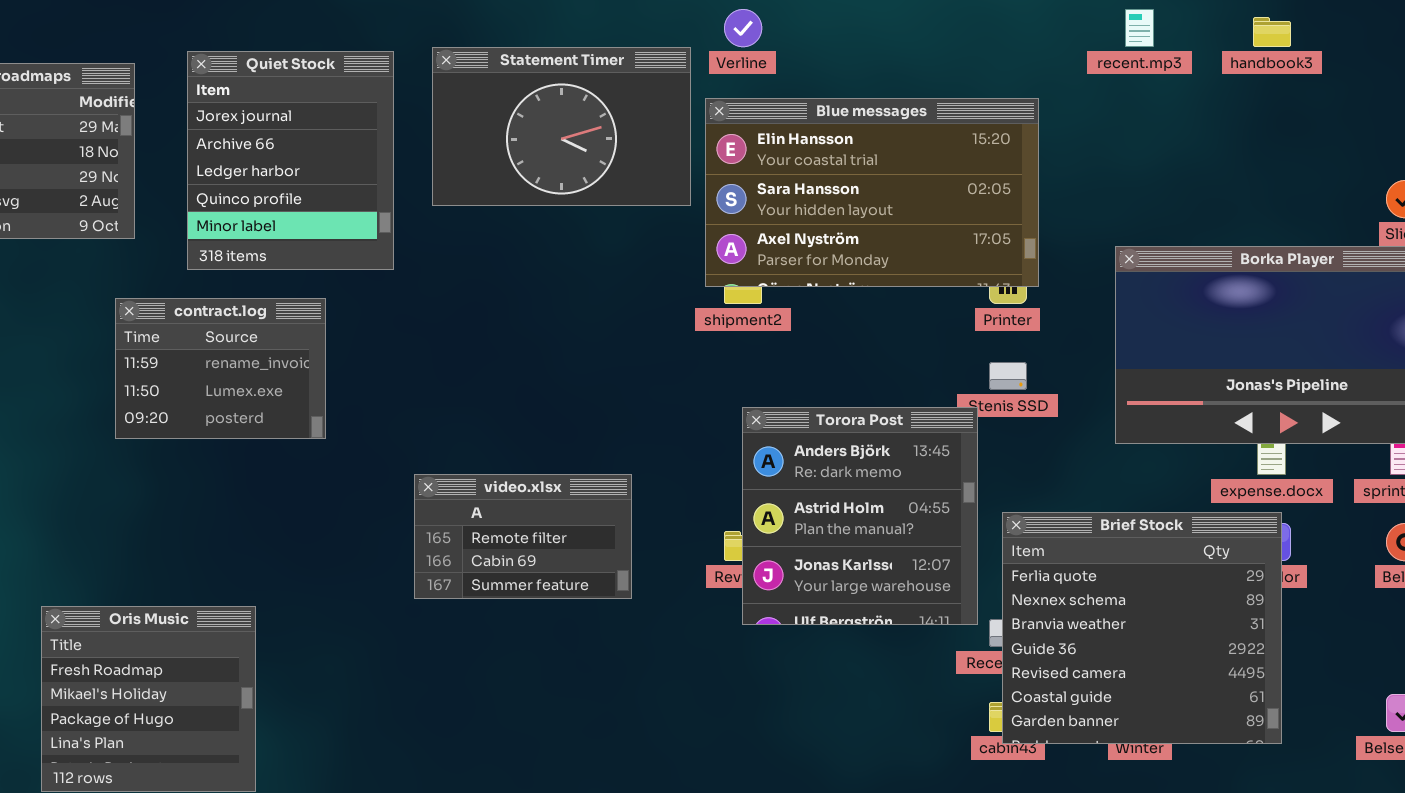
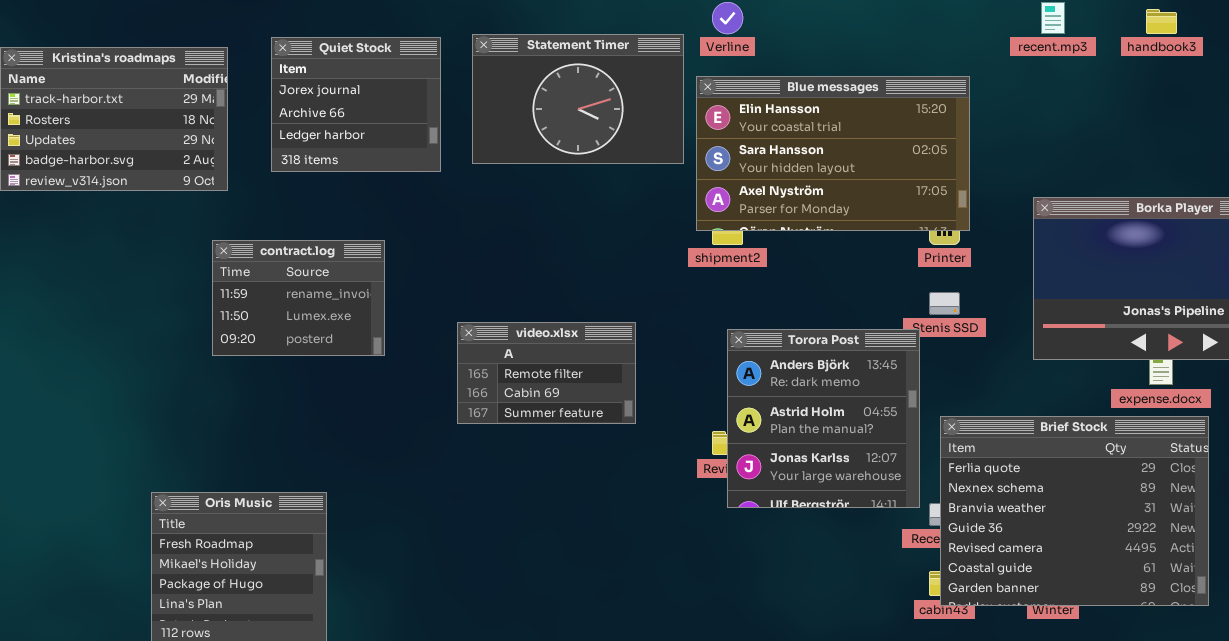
Quiet Stock: [187,51,394,270] -> [271,37,441,172], resized
video.xlsx: [414,474,632,599] -> [457,322,636,424], moved
Brief Stock: [1002,512,1282,744] -> [940,416,1209,606], resized

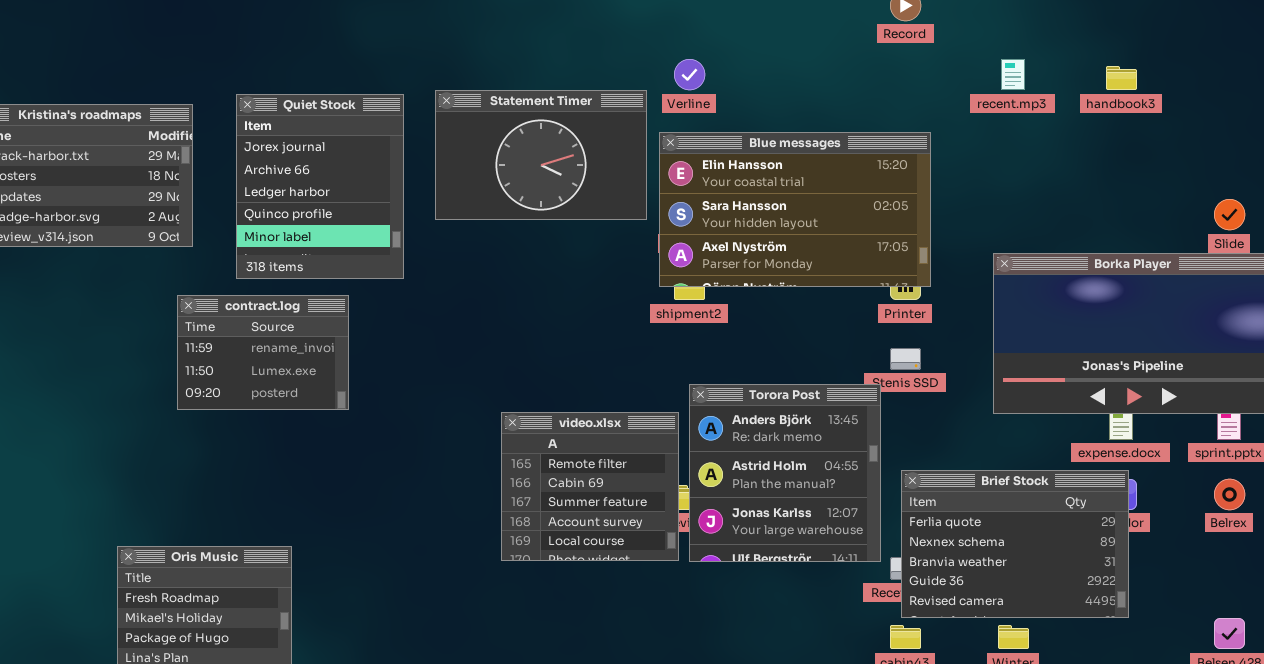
Quiet Stock: [271,37,441,172] -> [236,94,404,279], resized
video.xlsx: [457,322,636,424] -> [501,412,679,561], moved, resized
Brief Stock: [940,416,1209,606] -> [901,470,1129,618], resized

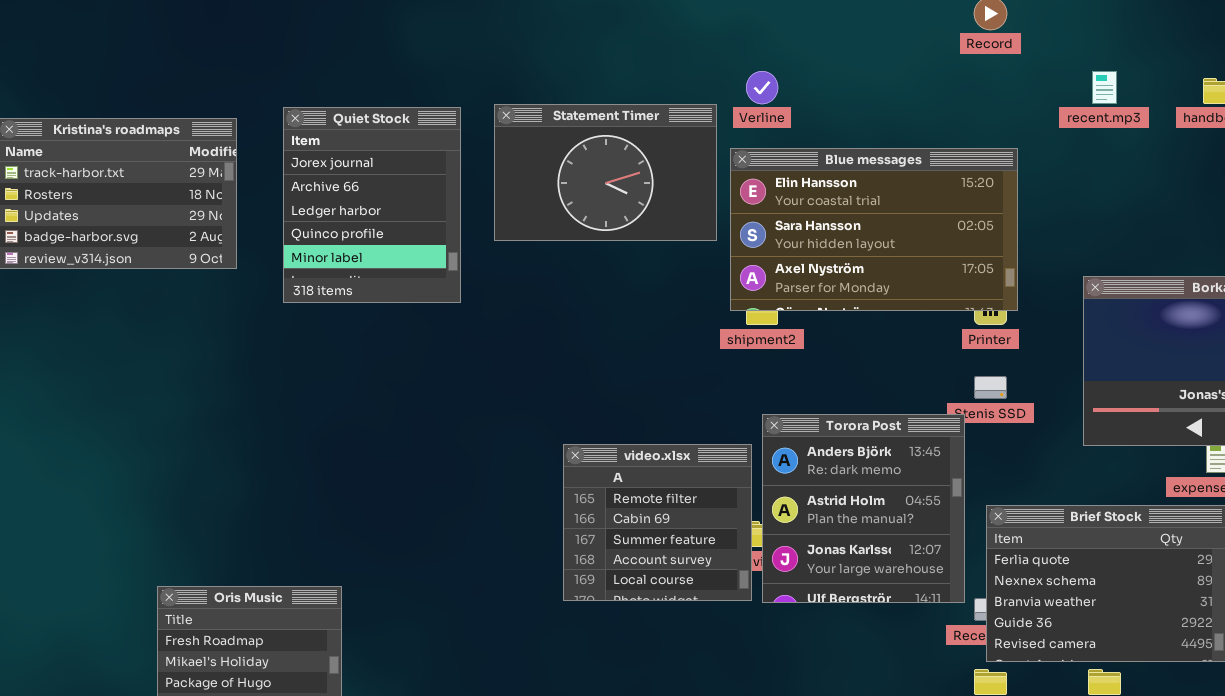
contract.log: [177,295,349,410] -> none, closed

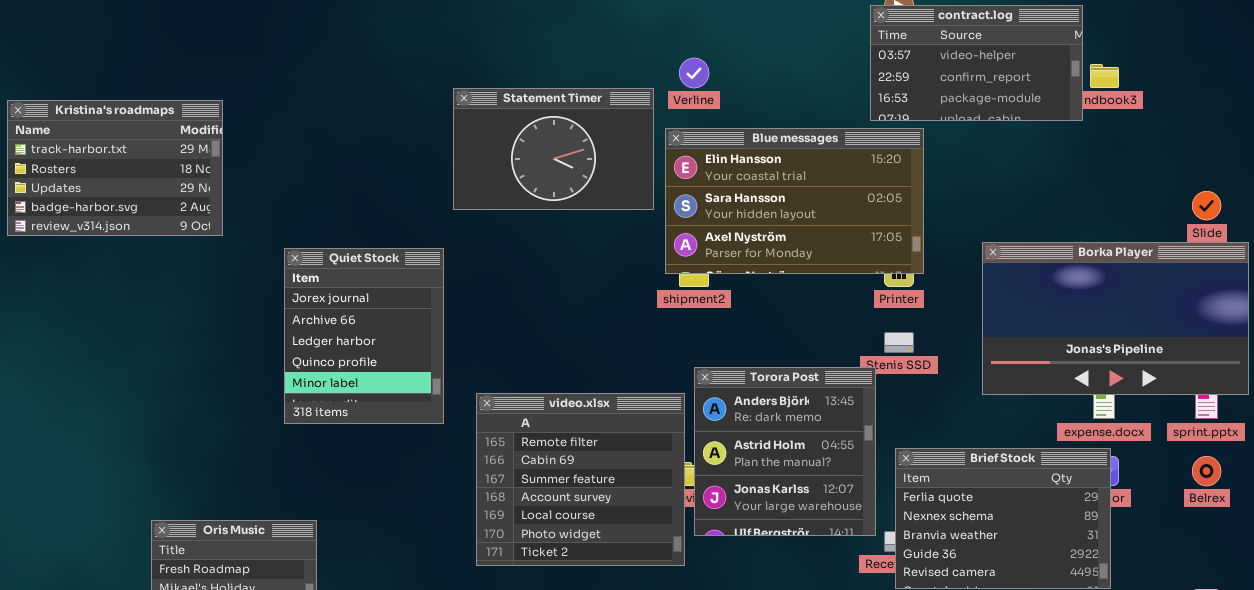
contract.log: none -> [870,5,1083,121], opened
Quiet Stock: [283,107,461,303] -> [284,248,444,424], moved
video.xlsx: [563,444,752,601] -> [476,393,685,566], resized

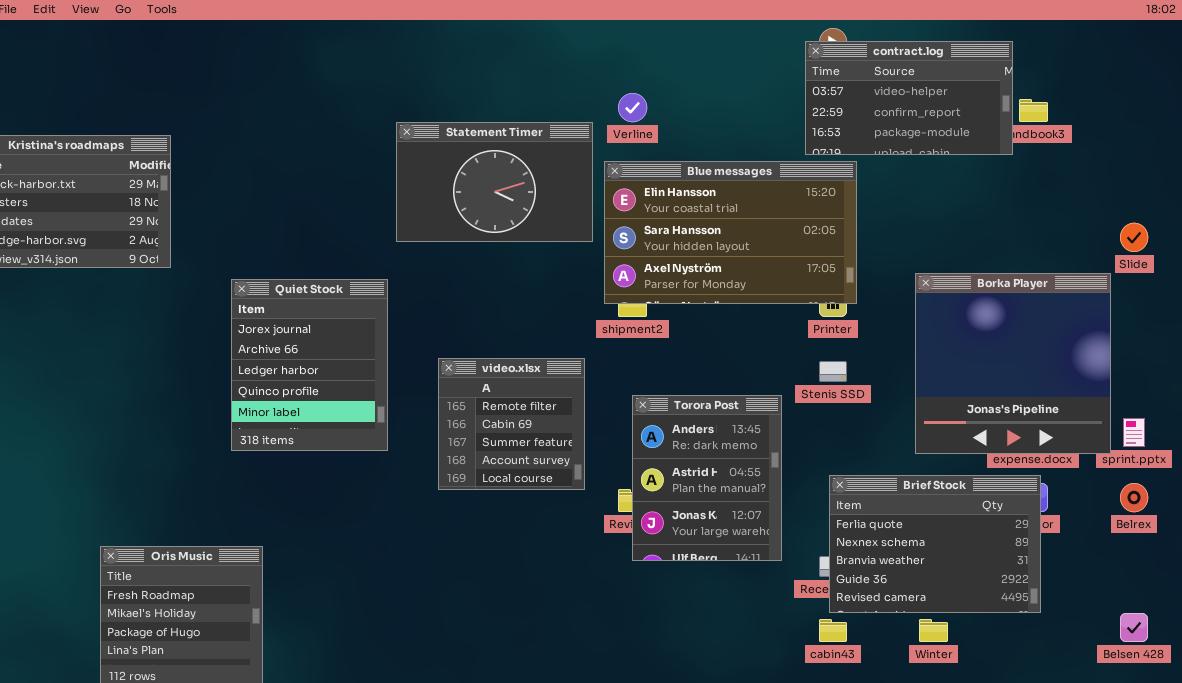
Borka Player: [982,242,1249,395] -> [915,273,1111,454], resized
Torora Post: [694,367,876,536] -> [632,395,782,561], resized
video.xlsx: [476,393,685,566] -> [438,358,585,490], moved, resized

